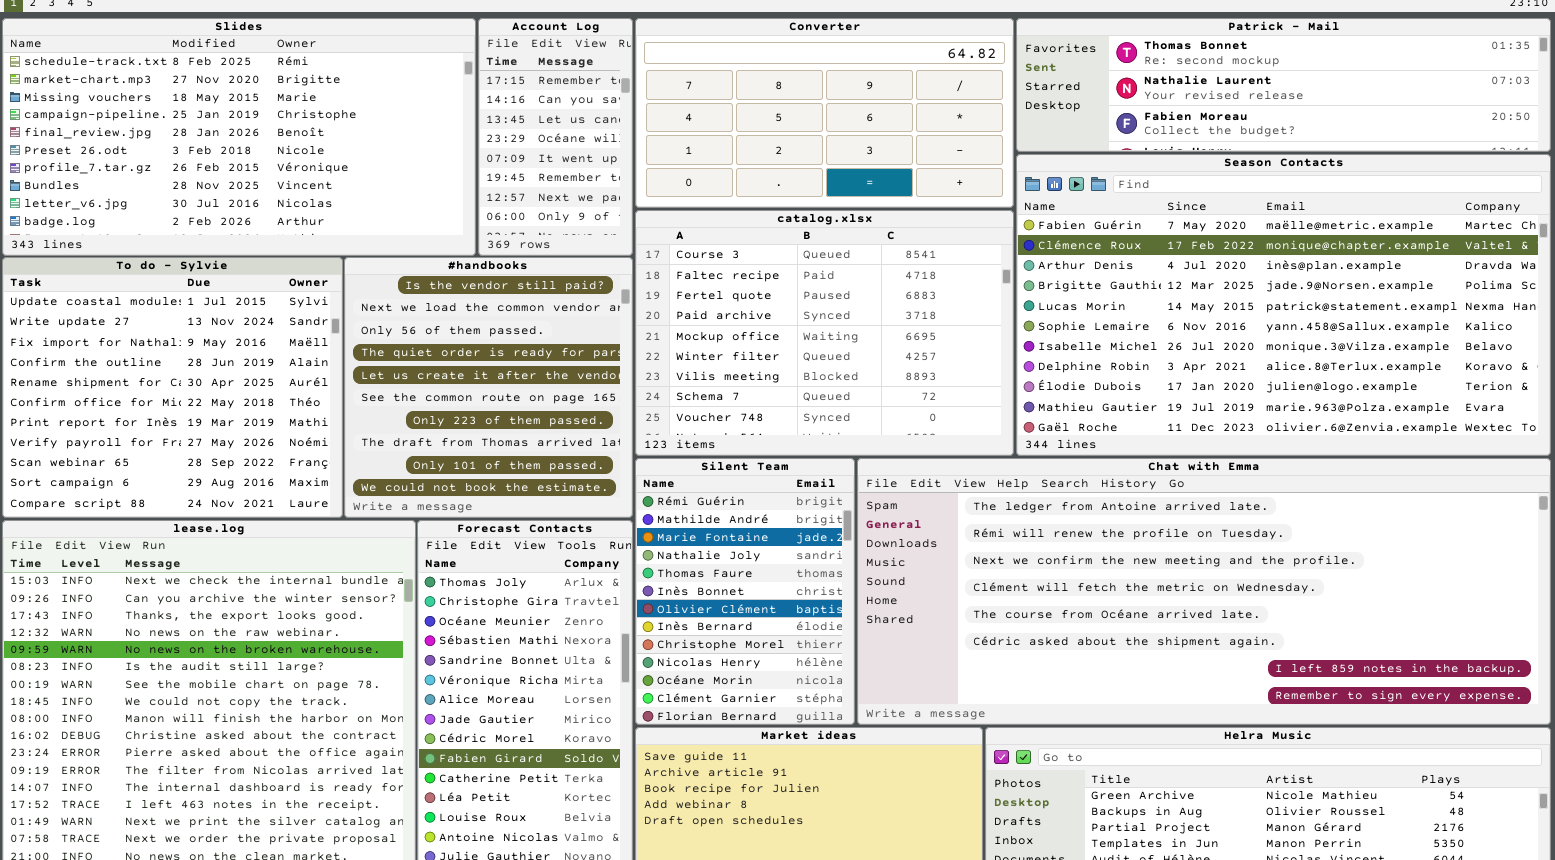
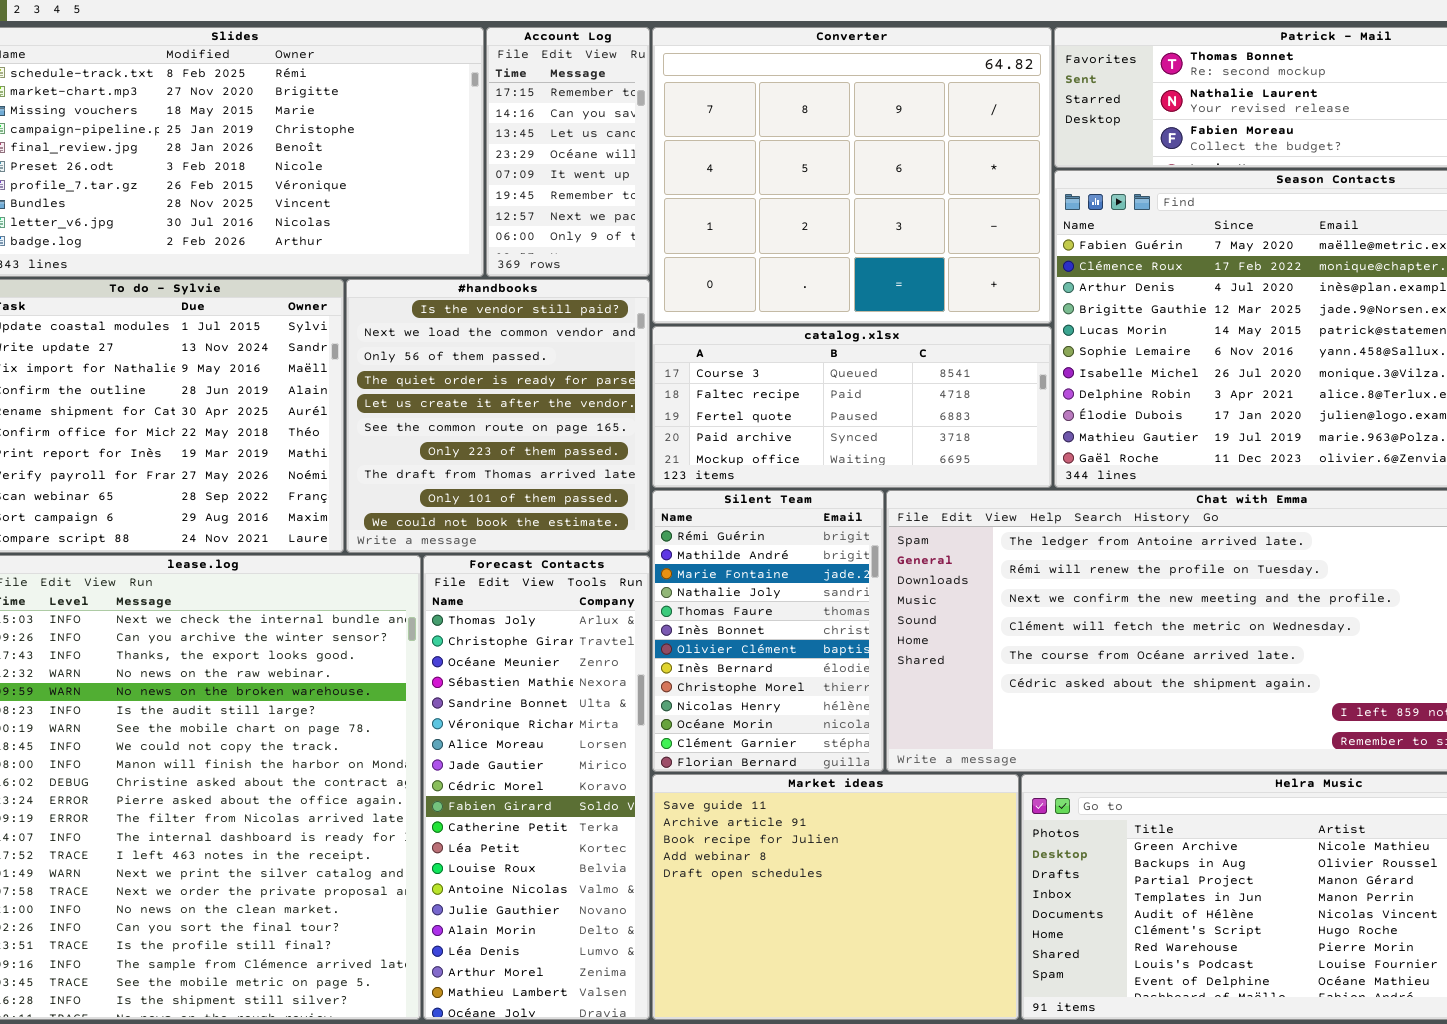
Converter: [635,18,1014,208] -> [652,27,1052,324], resized
catalog.xlsx: [635,210,1014,456] -> [652,326,1052,488], resized

